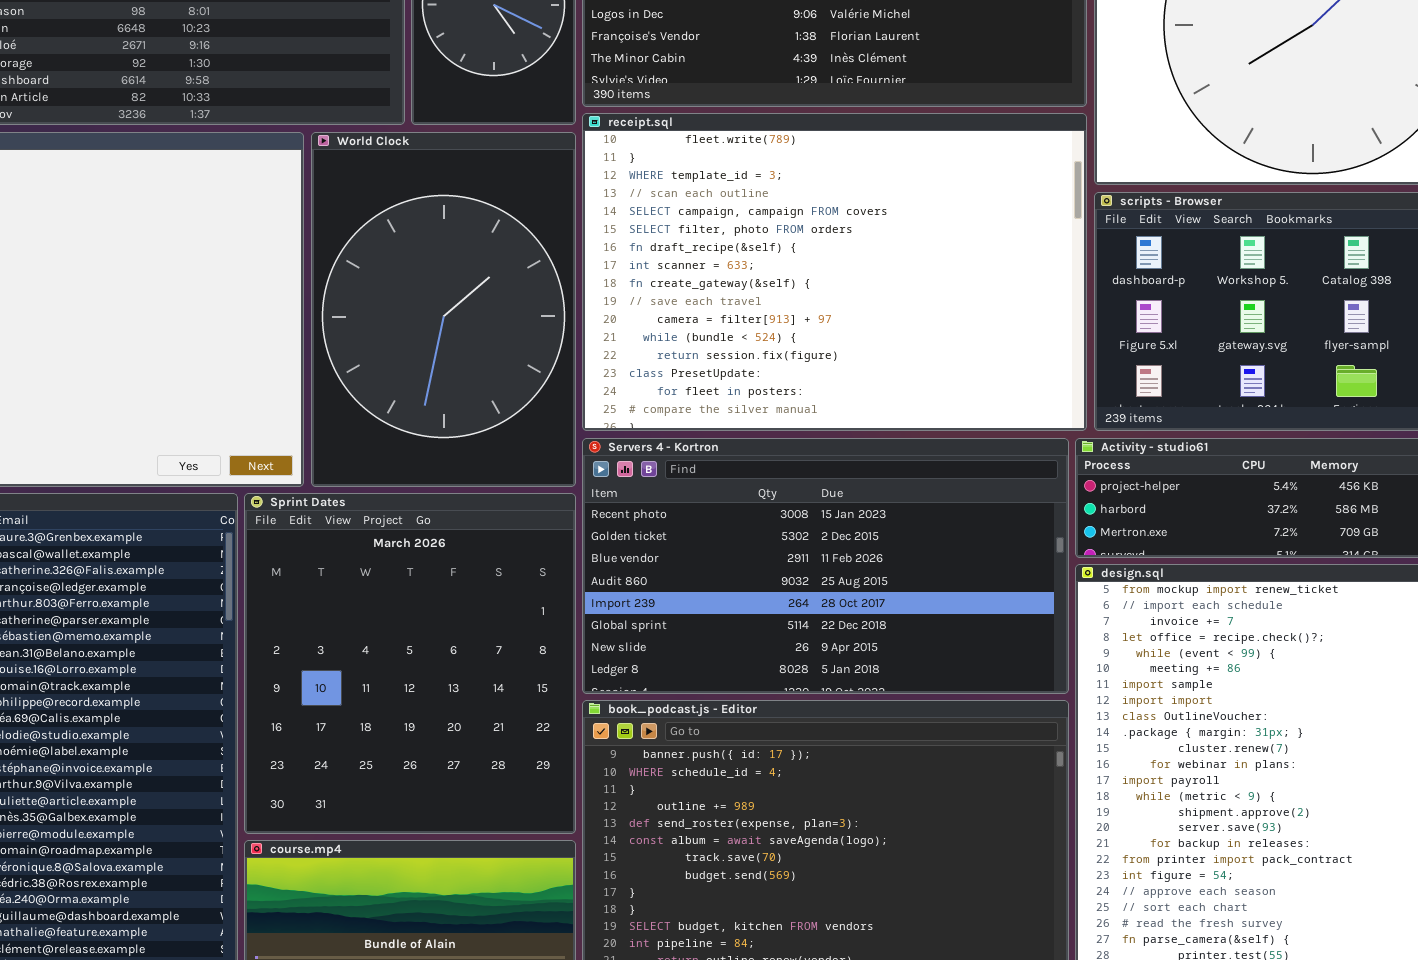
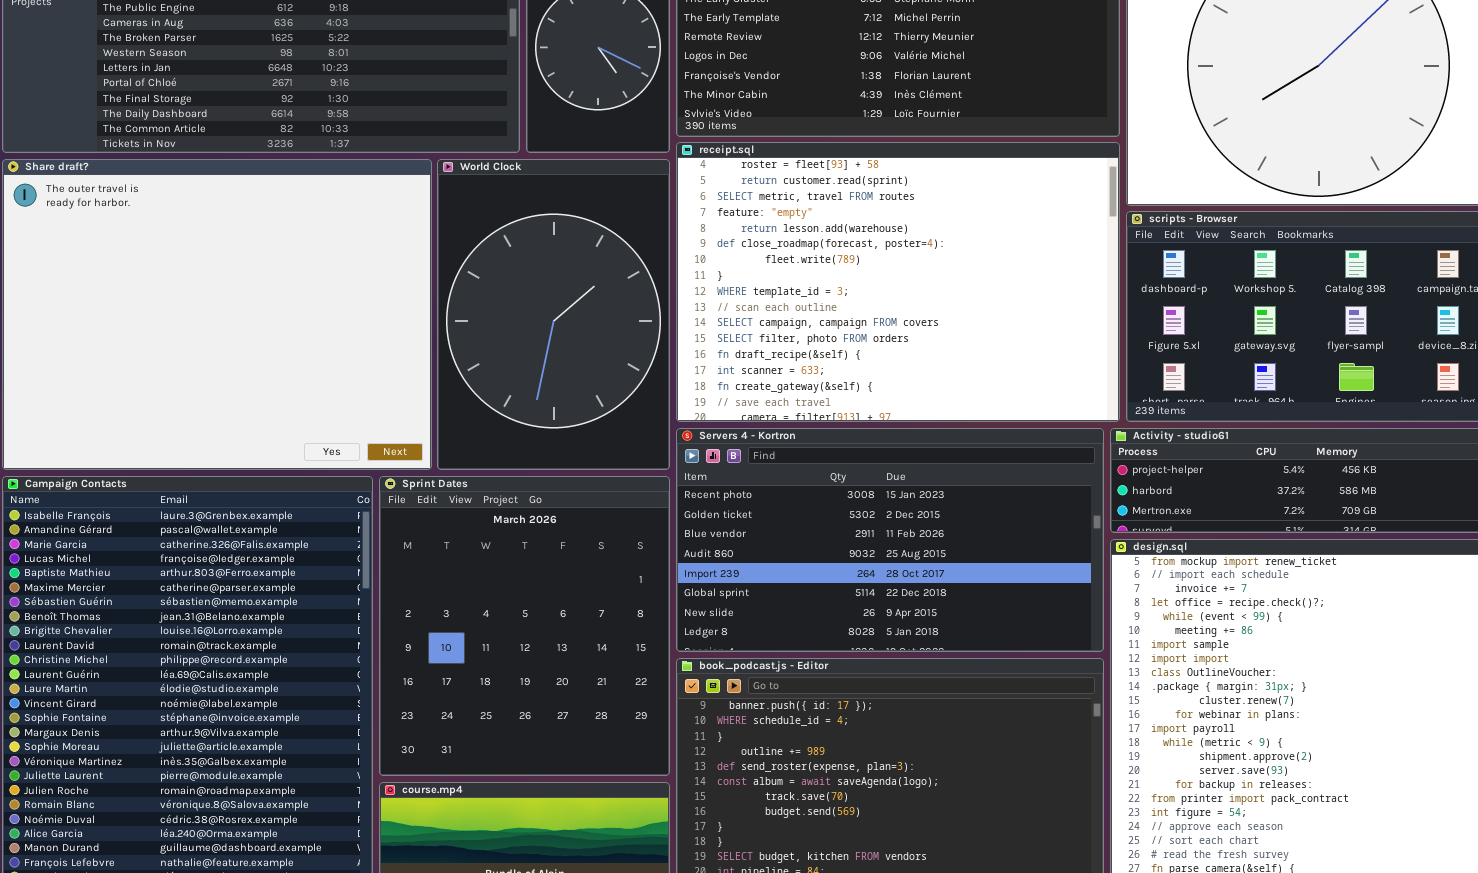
receipt.sql: [582,113,1087,431] -> [676,142,1120,422], scrolled up 6 rows

